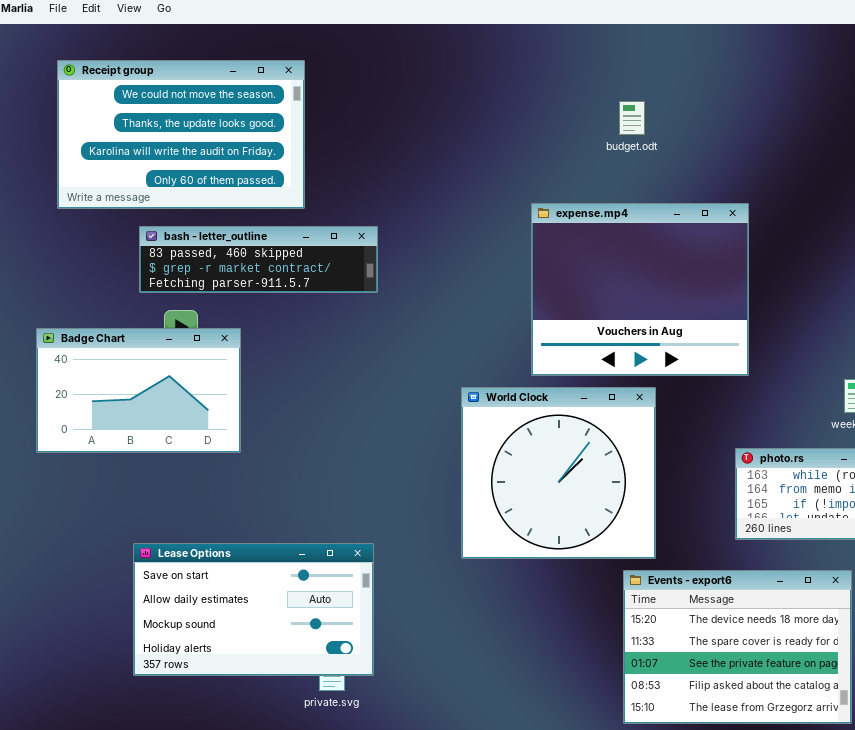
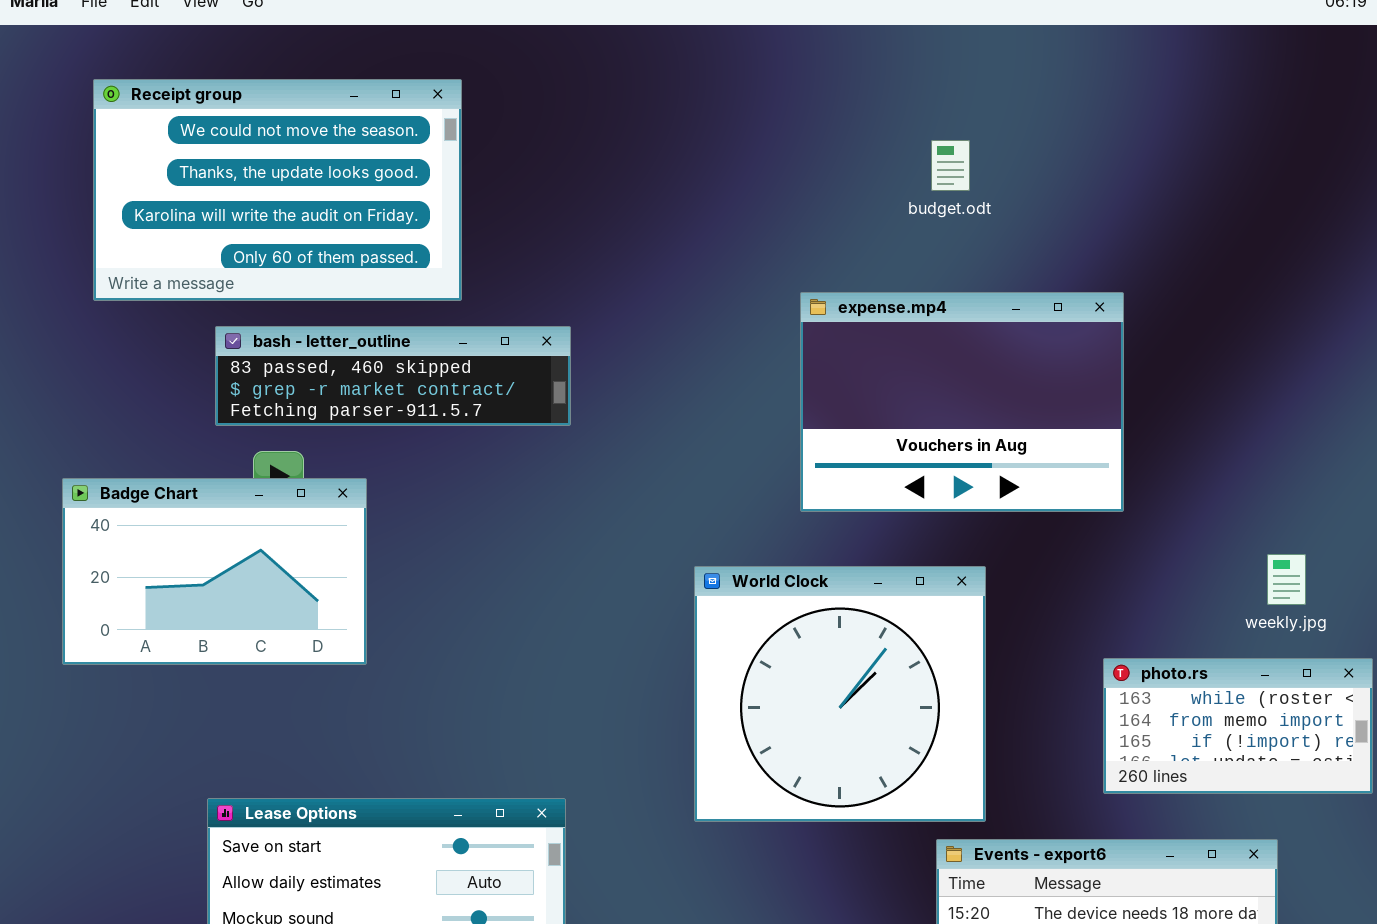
expense.mp4: [531,203,749,376] -> [800,292,1124,512], resized

